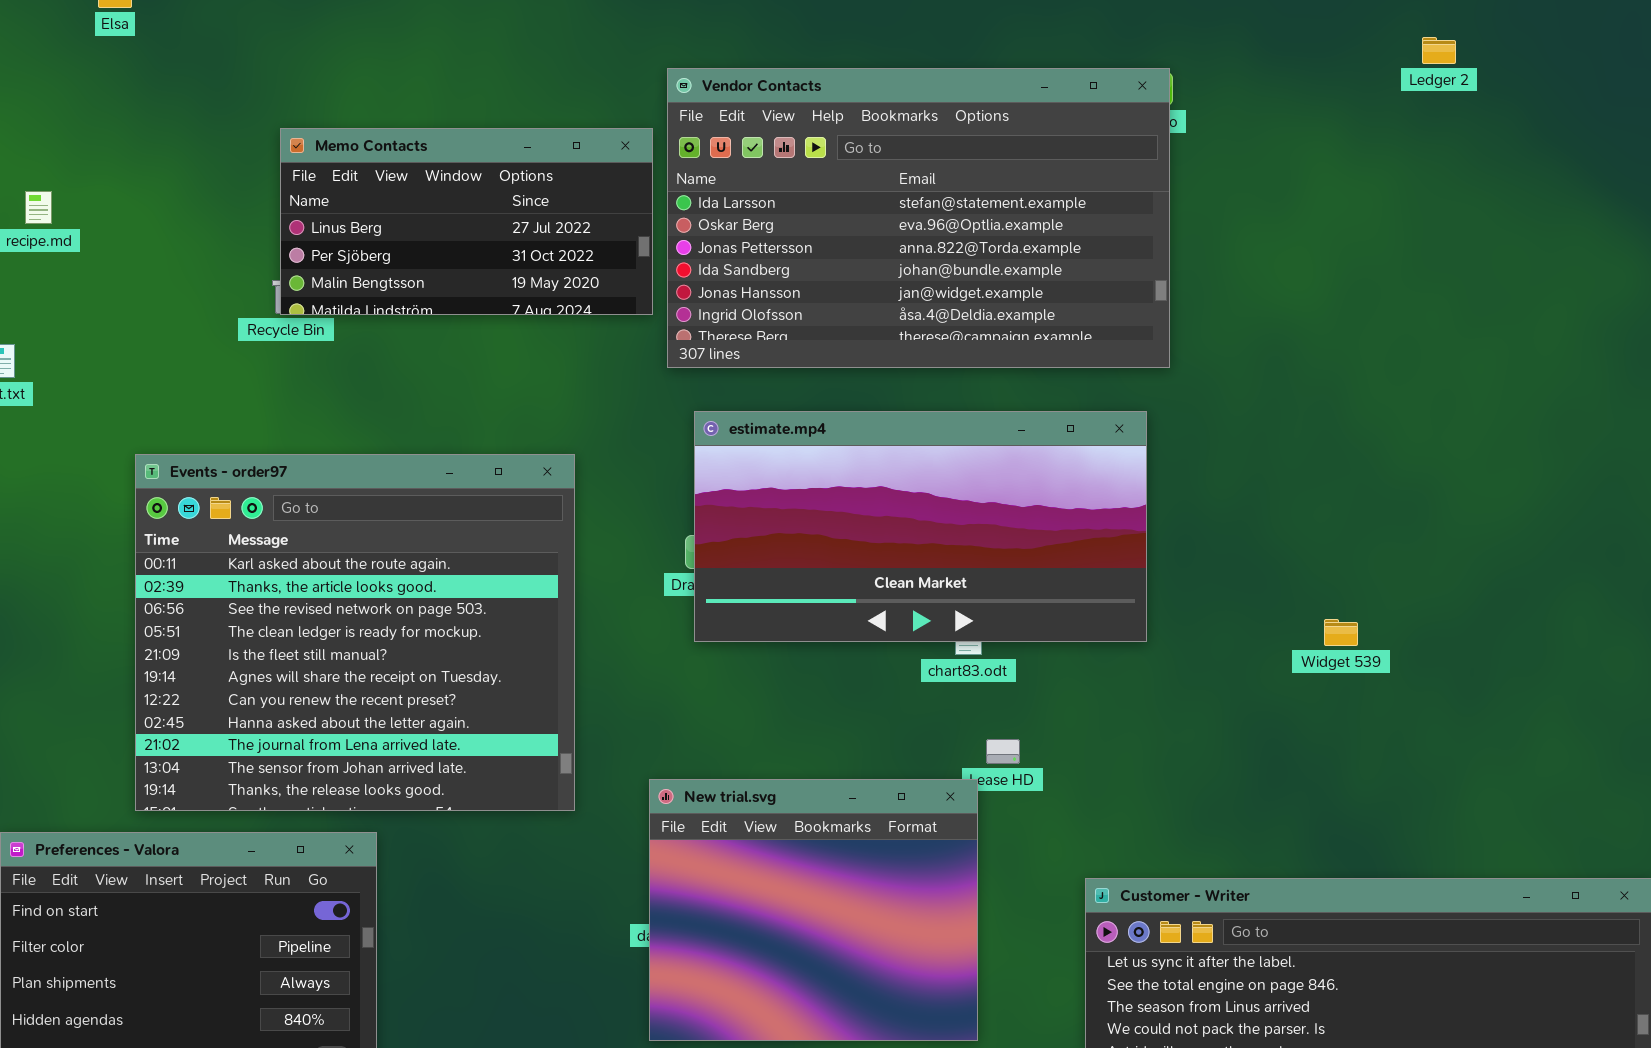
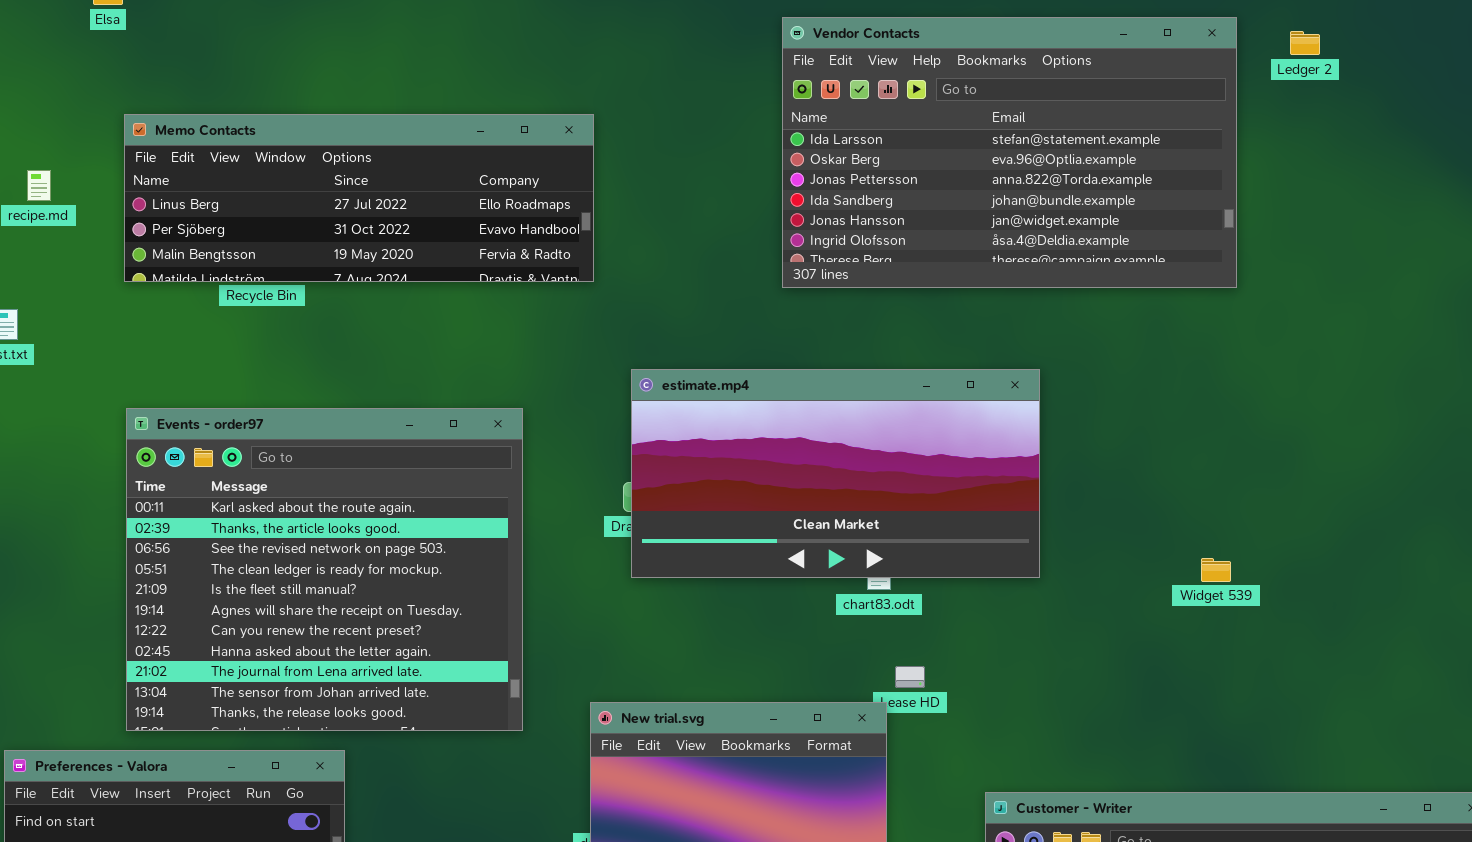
Vendor Contacts: [667,68,1170,368] -> [782,17,1237,288], moved
Memo Contacts: [280,128,653,315] -> [124,114,594,282], resized

